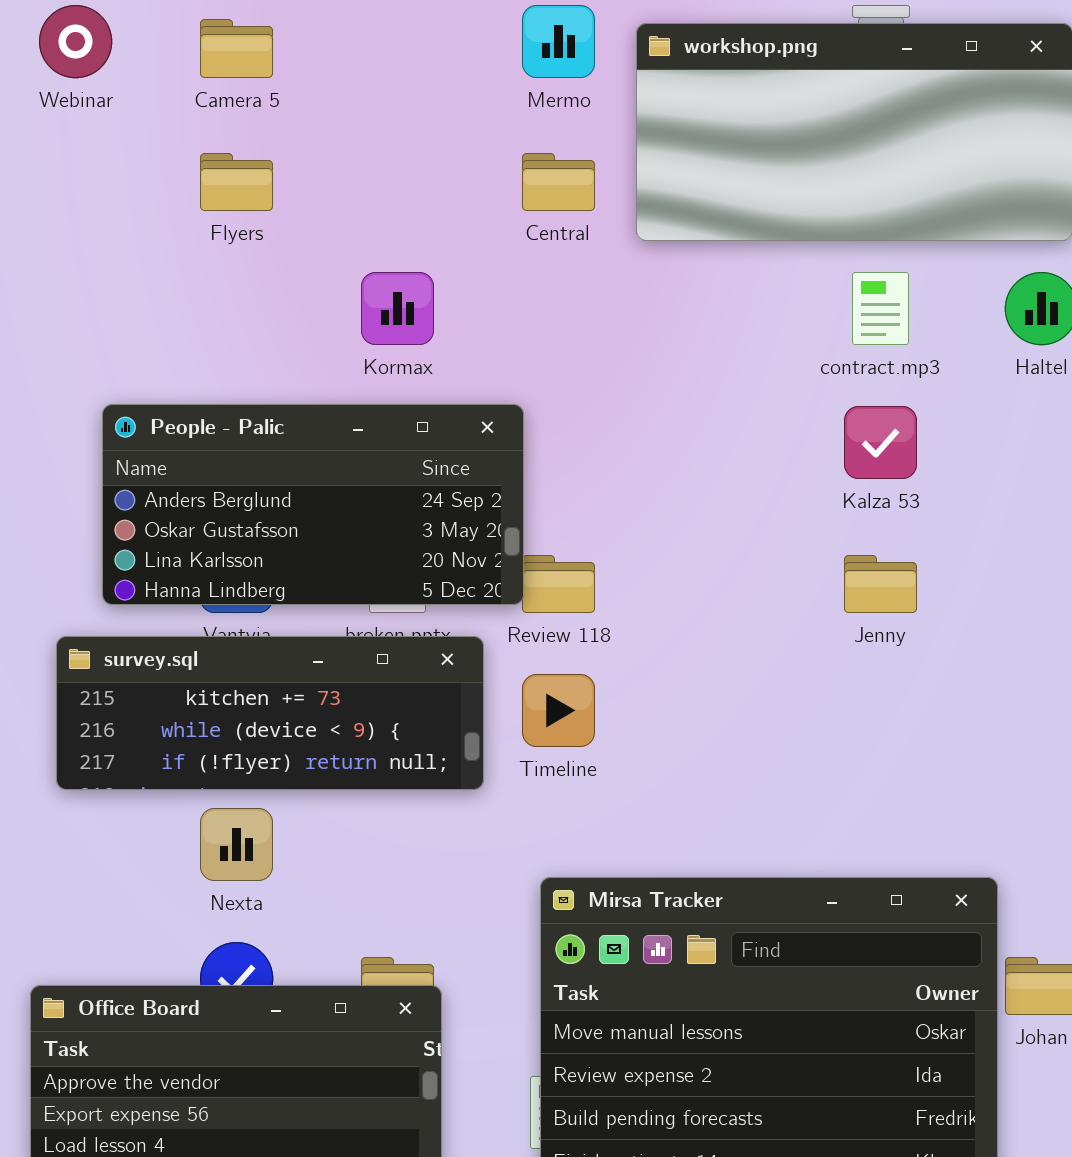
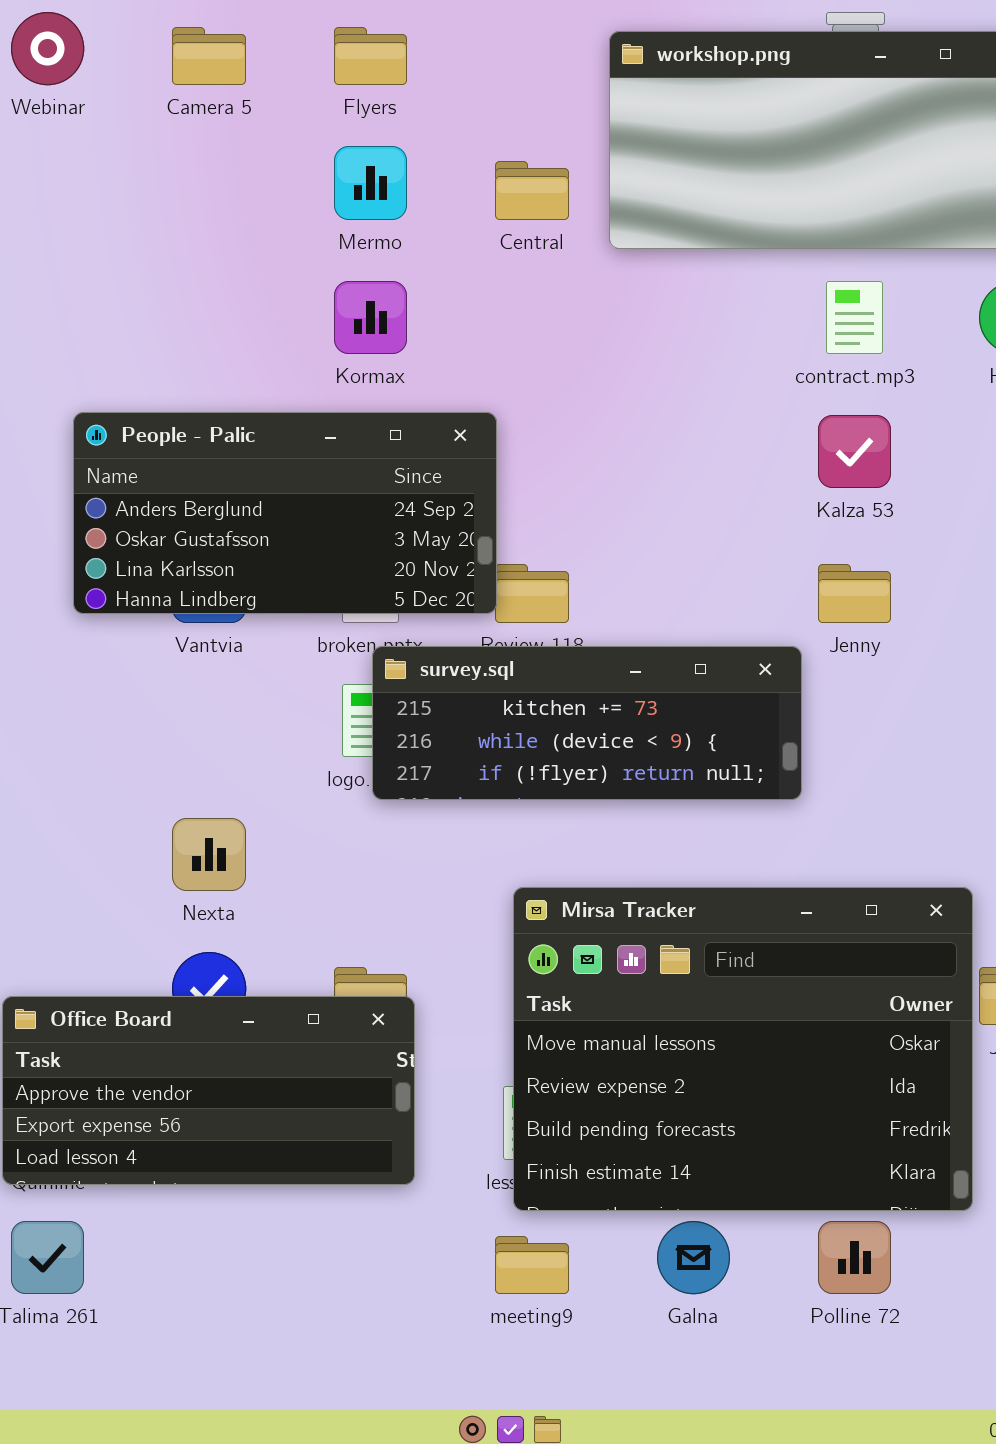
Mermo: [522,5,595,78] -> [334,146,407,220], moved
Flyers: [200,153,273,211] -> [334,27,407,85], moved
survey.sql: [56,636,484,790] -> [372,646,802,800], moved

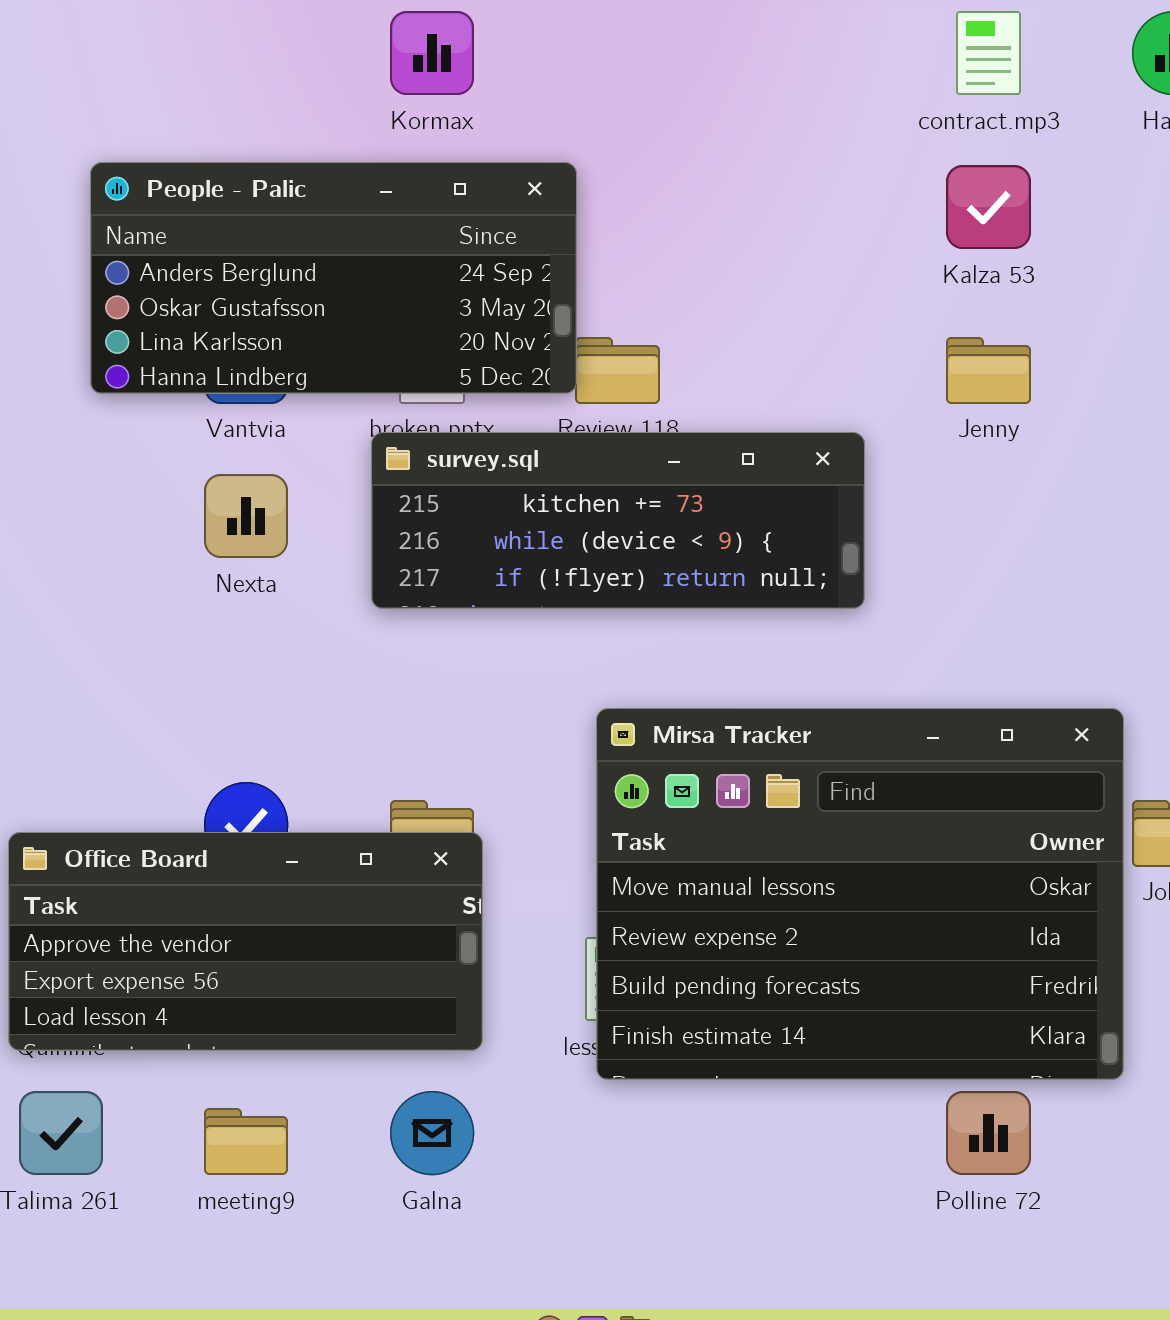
survey.sql: [372,646,802,800] -> [371,432,865,609], moved
Nexta: [172,818,246,891] -> [204,474,288,558], moved
Galna: [657,1221,730,1294] -> [390,1091,474,1175], moved
meeting9: [495,1236,569,1294] -> [204,1108,288,1175], moved

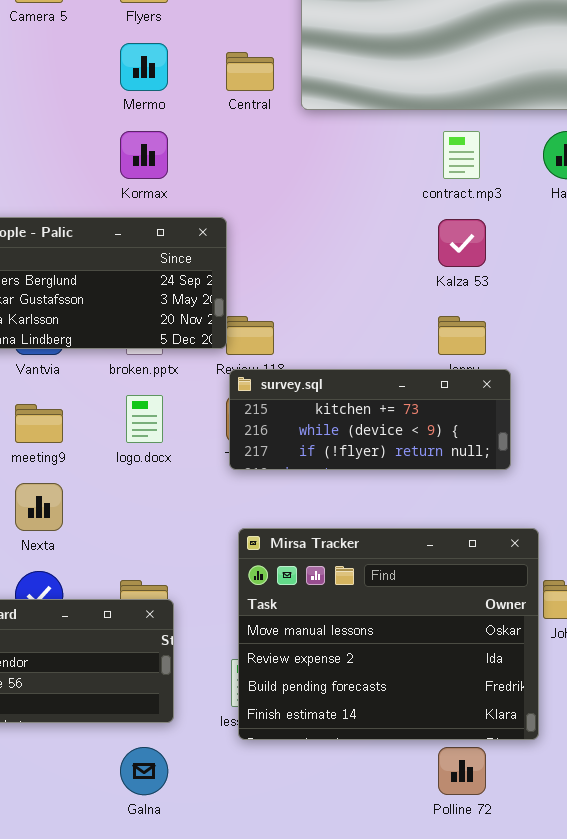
survey.sql: [371,432,865,609] -> [229,369,511,470], moved
Nexta: [204,474,288,558] -> [15,483,63,531], moved
meeting9: [204,1108,288,1175] -> [15,404,63,443], moved

